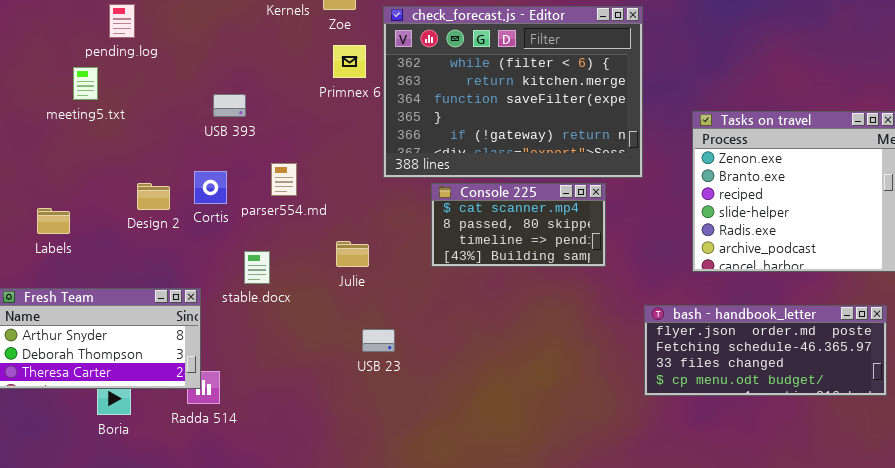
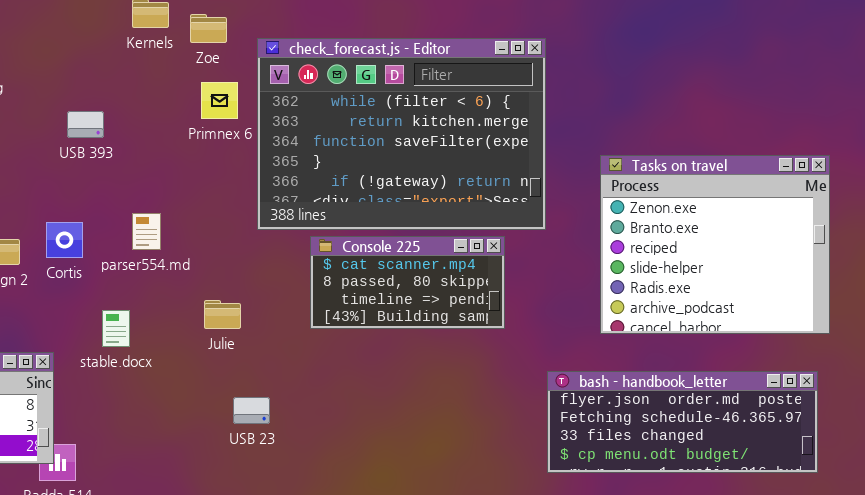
USB 393: [213,94,246,117] -> [67,111,104,138], moved

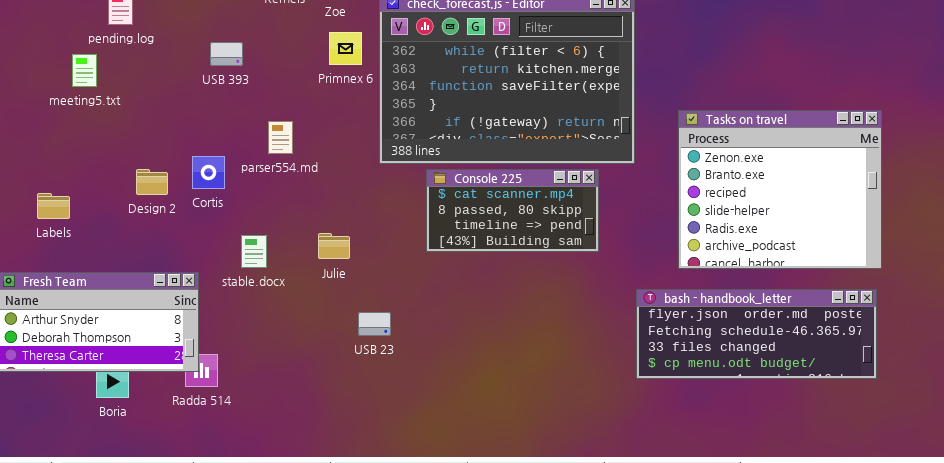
USB 393: [67,111,104,138] -> [210,42,243,66], moved
Tasks on travel: [600,155,830,334] -> [678,110,882,269], moved
parser554.md: [132,213,161,250] -> [268,121,293,154], moved
Julie: [204,300,241,329] -> [318,233,350,259], moved

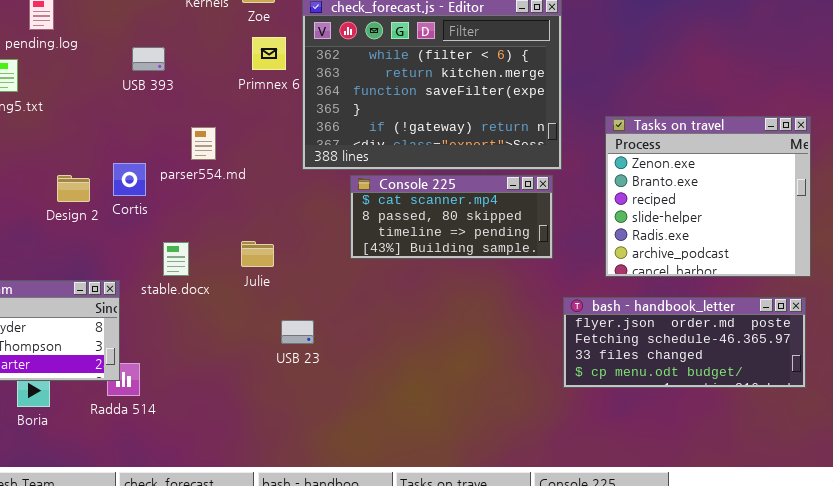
Console 225: [426,169,599,252] -> [350,175,553,259], resized

